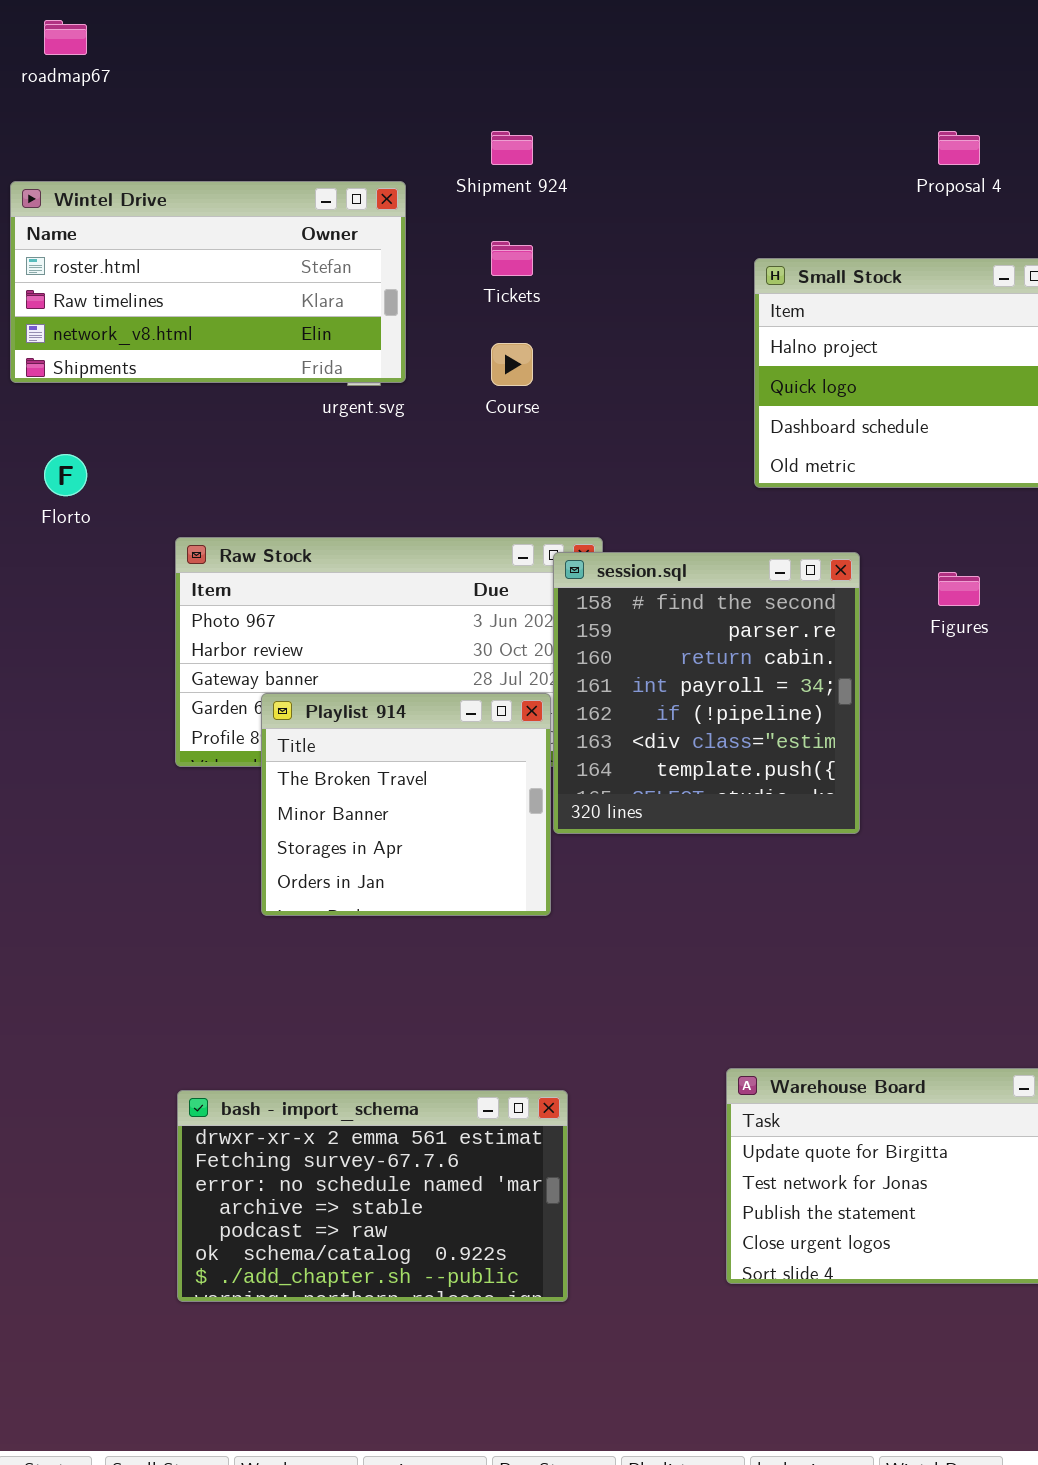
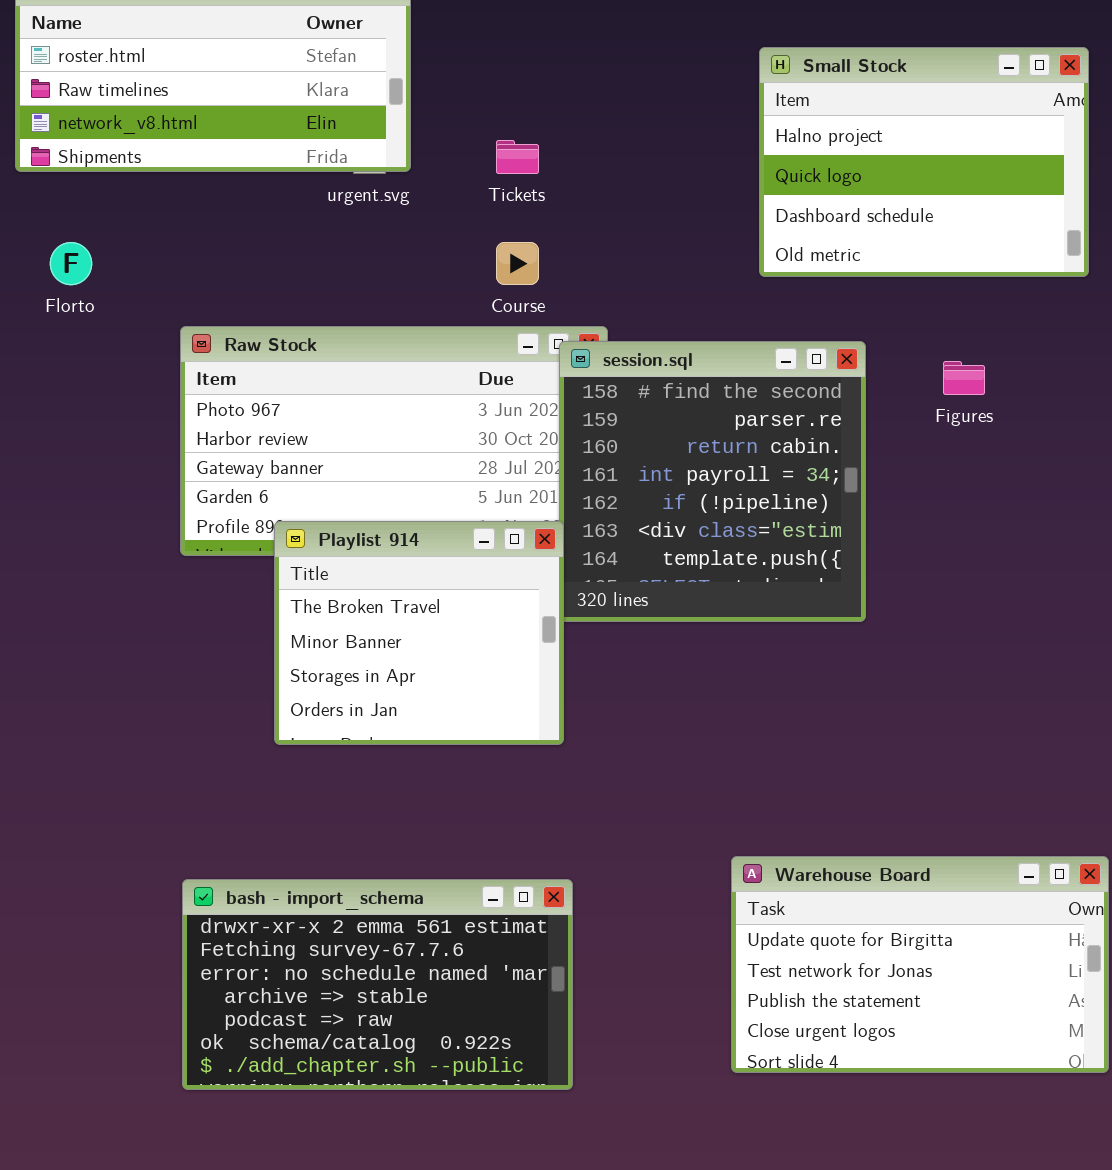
Tickets: [491,241,533,276] -> [496,140,539,174], moved
Course: [491,343,533,386] -> [496,242,539,285], moved
Playlist 914: [261,693,551,916] -> [274,521,564,745], moved

